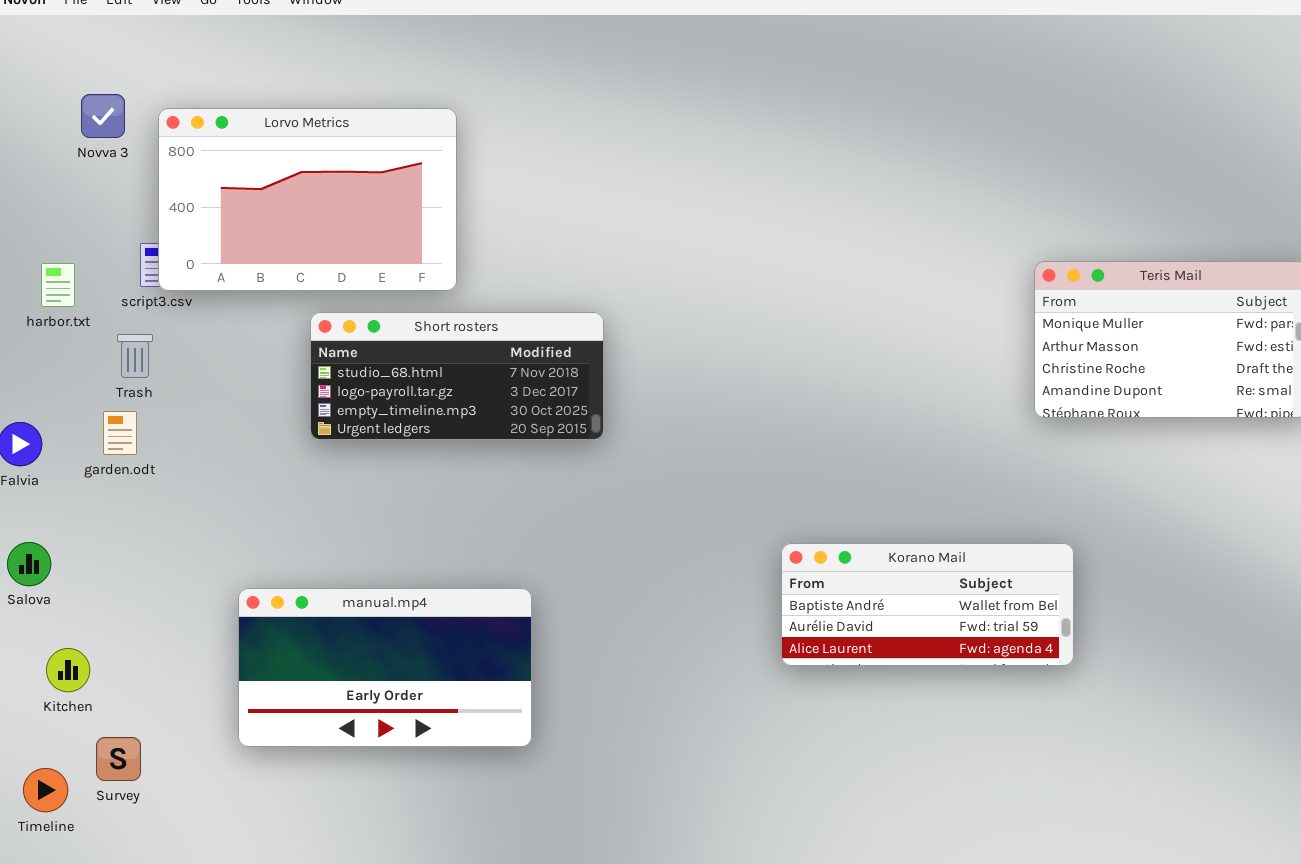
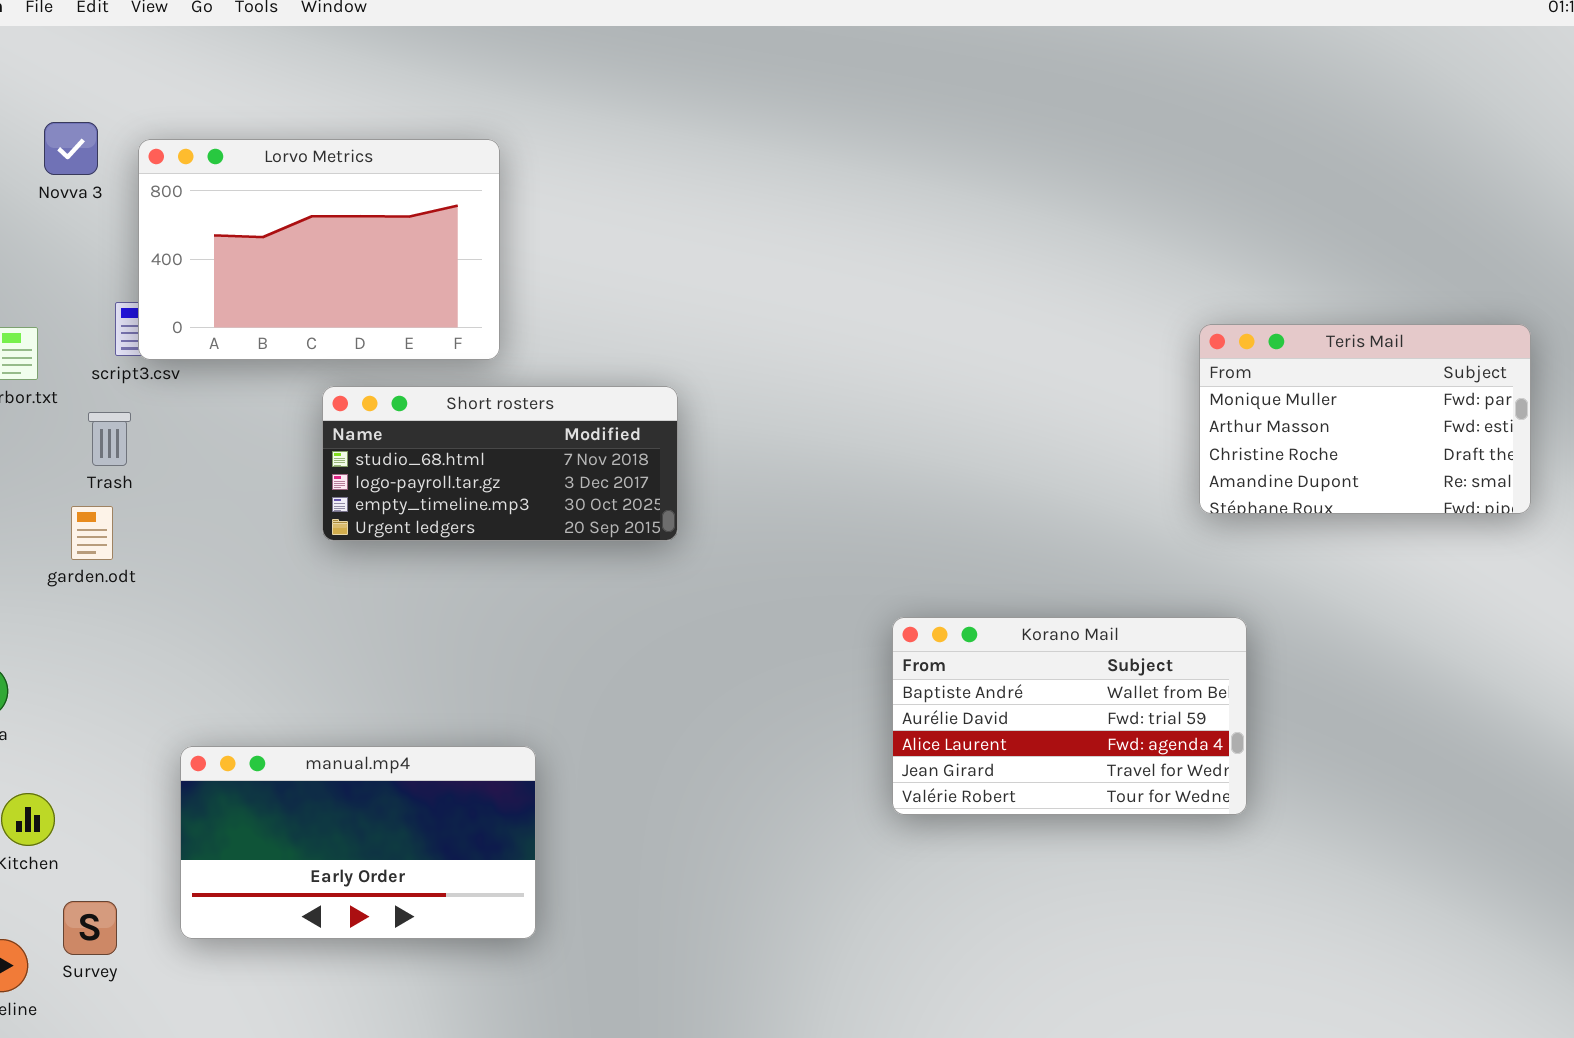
Korano Mail: [781,543,1074,666] -> [892,617,1247,815], resized
manual.mp4: [238,588,532,747] -> [180,746,536,939], moved

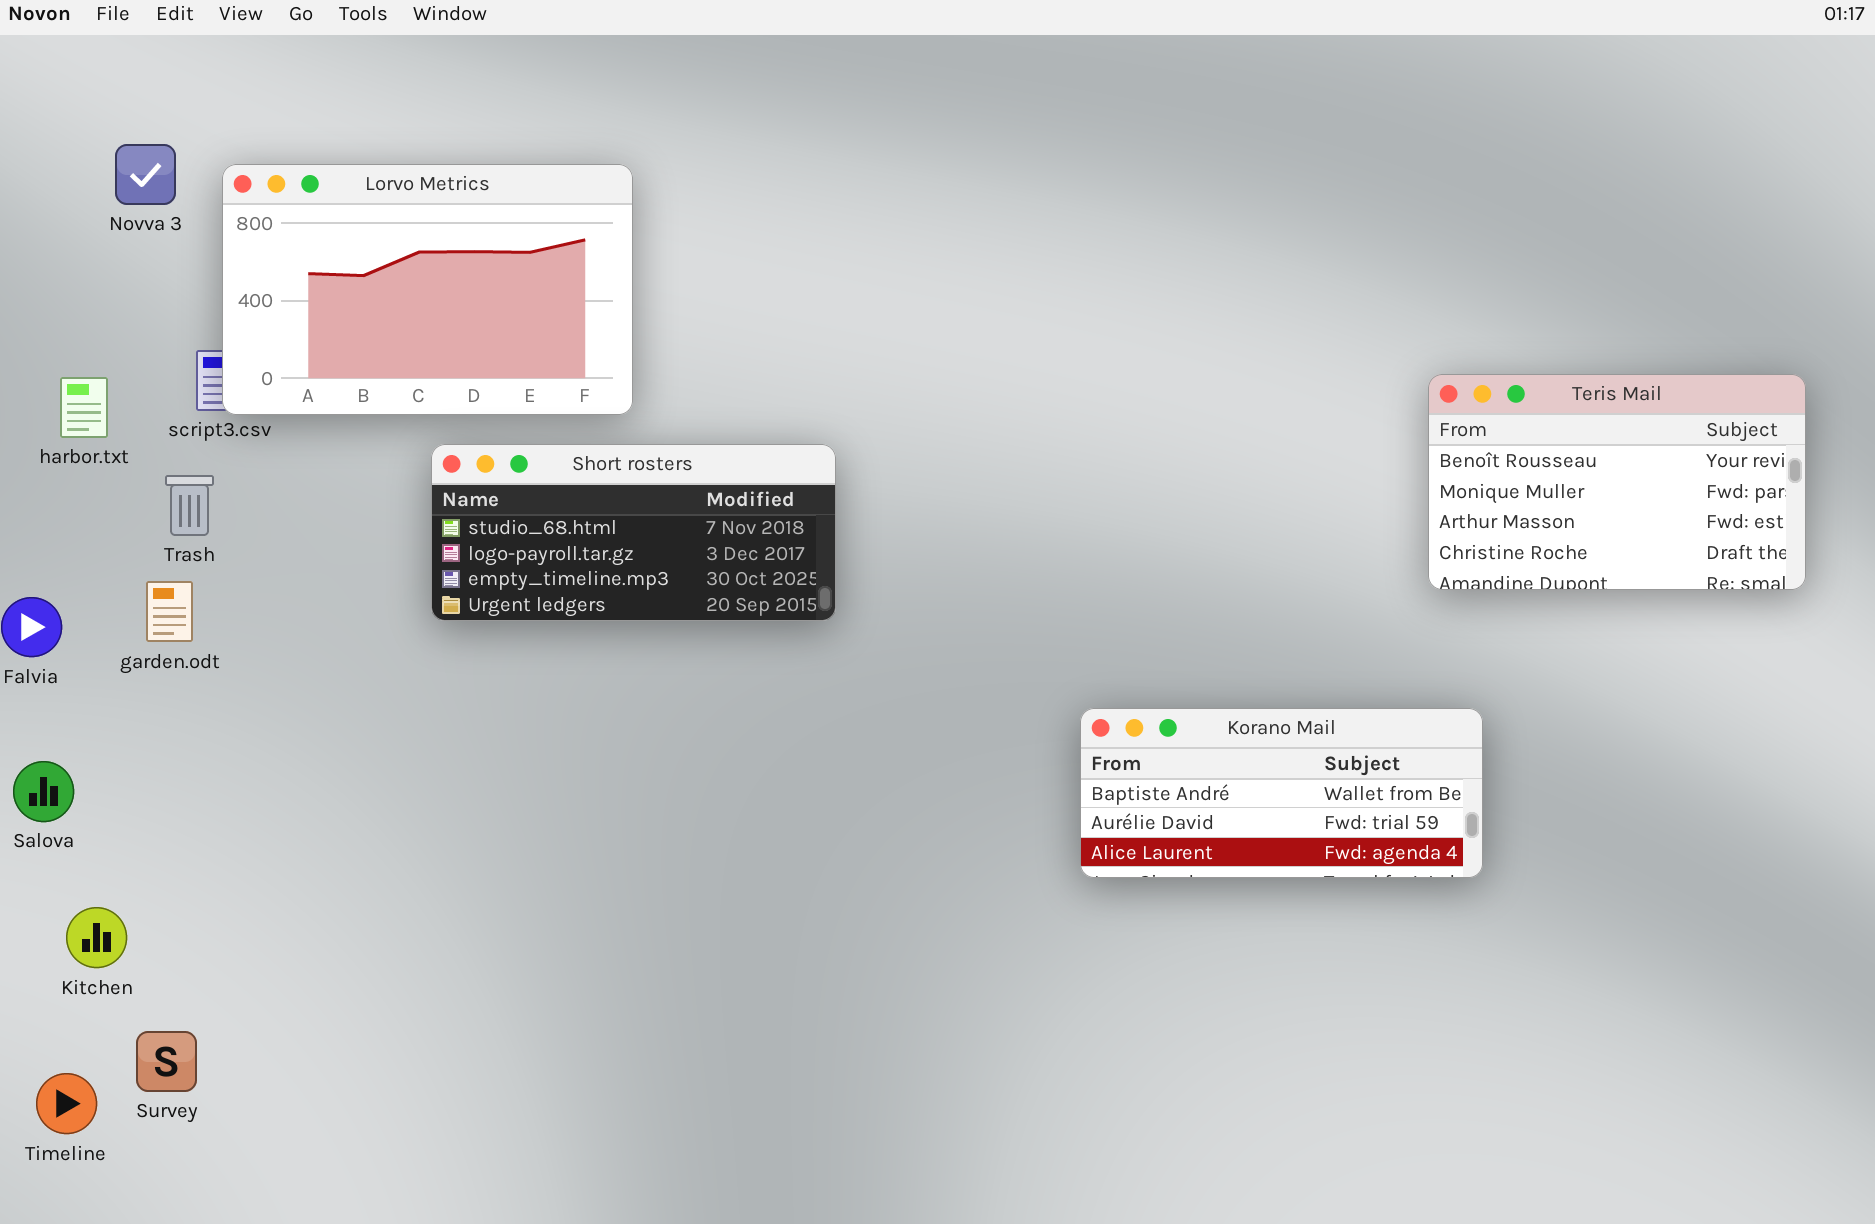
Teris Mail: [1199,324,1531,514] -> [1428,374,1806,590], scrolled up 1 row
Korano Mail: [892,617,1247,815] -> [1080,708,1483,878], resized
manual.mp4: [180,746,536,939] -> none, closed

